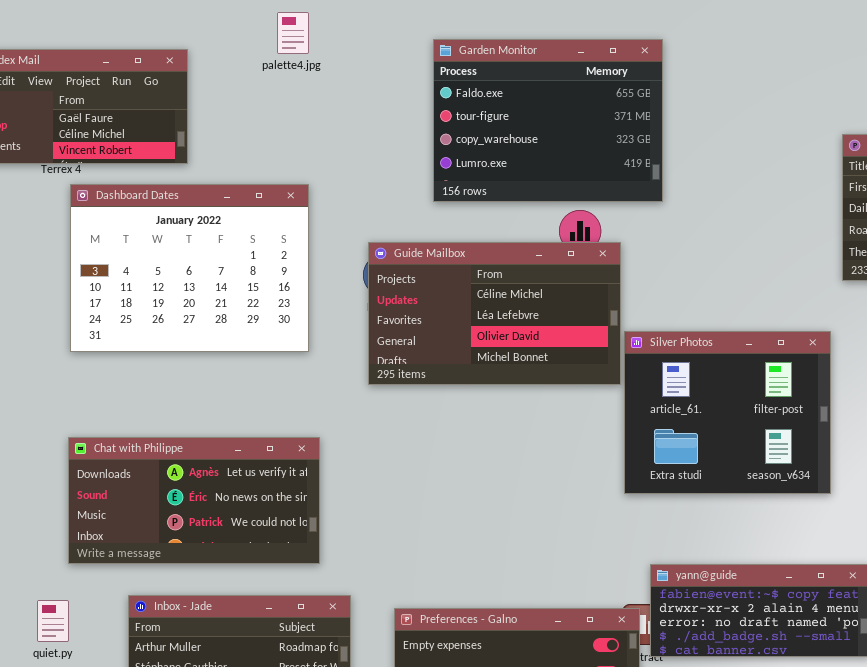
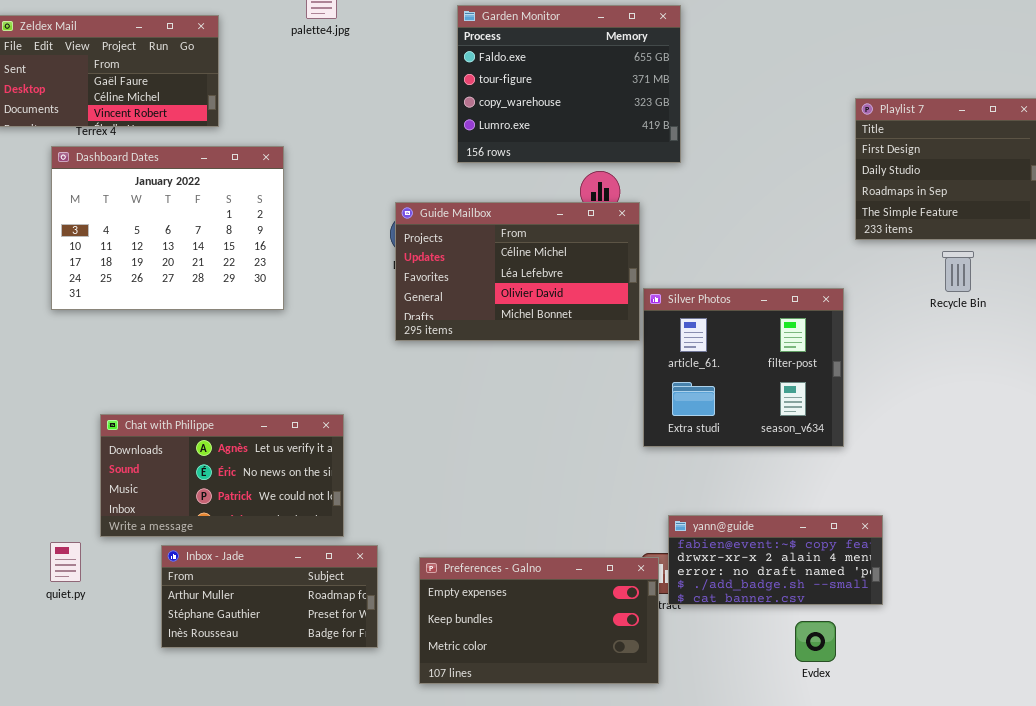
Dashboard Dates: [70,184,309,352] -> [51,146,284,310], moved
Chat with Philippe: [68,437,320,564] -> [100,414,344,537], moved
quiet.py: [37,600,69,642] -> [50,542,81,582], moved

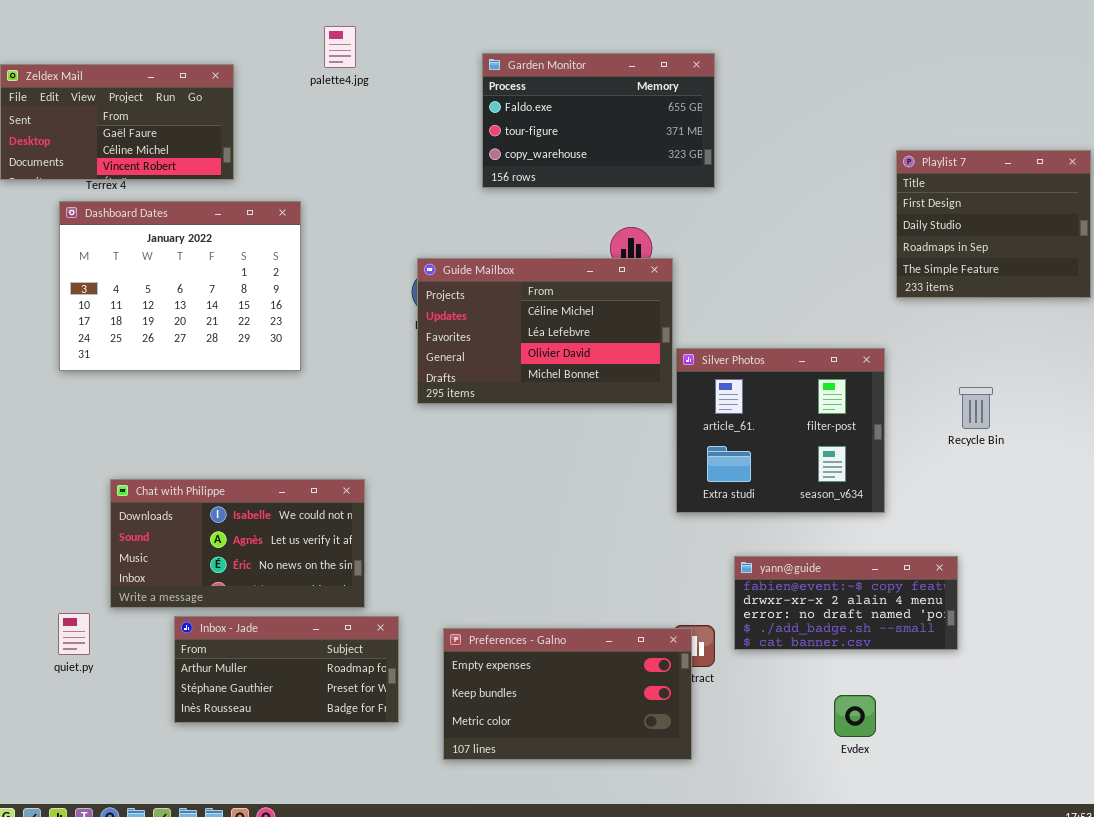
Garden Monitor: [457,5,681,163] -> [482,53,715,188], resized
Recycle Bin: [942,251,974,292] -> [959,387,993,429], moved
Chat with Philippe: [100,414,344,537] -> [110,479,365,608], scrolled up 1 row
yann@guide: [668,515,883,605] -> [734,556,958,650], moved

